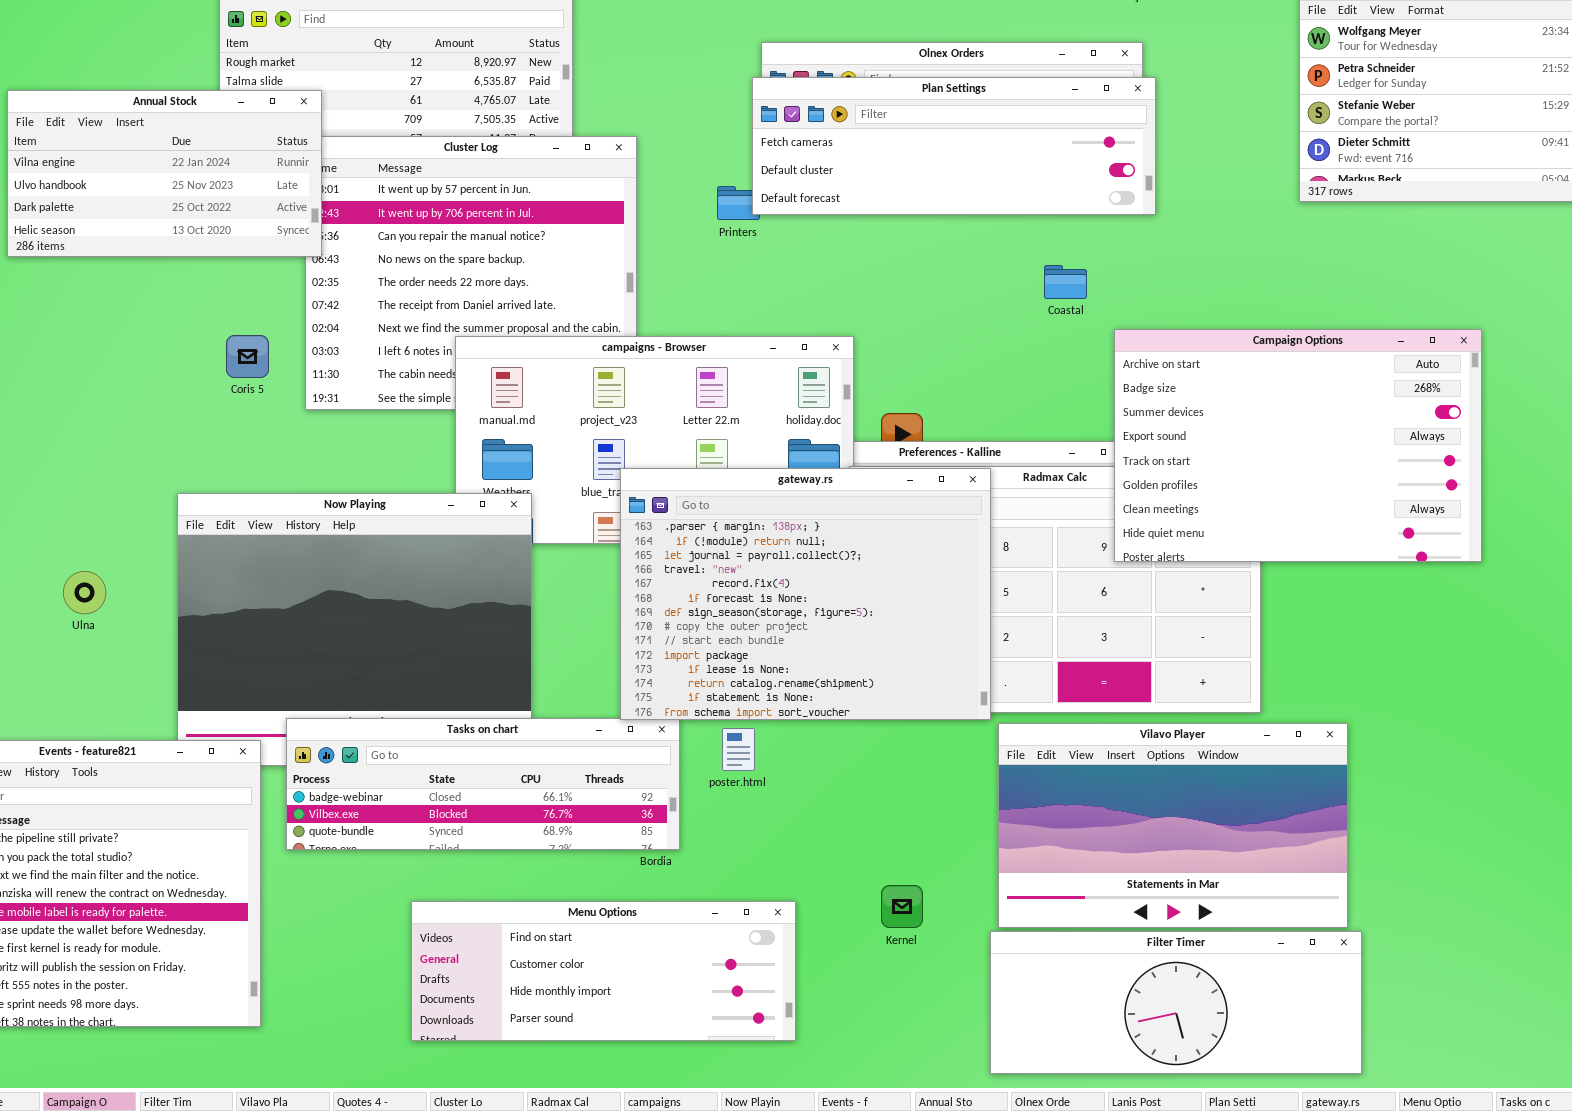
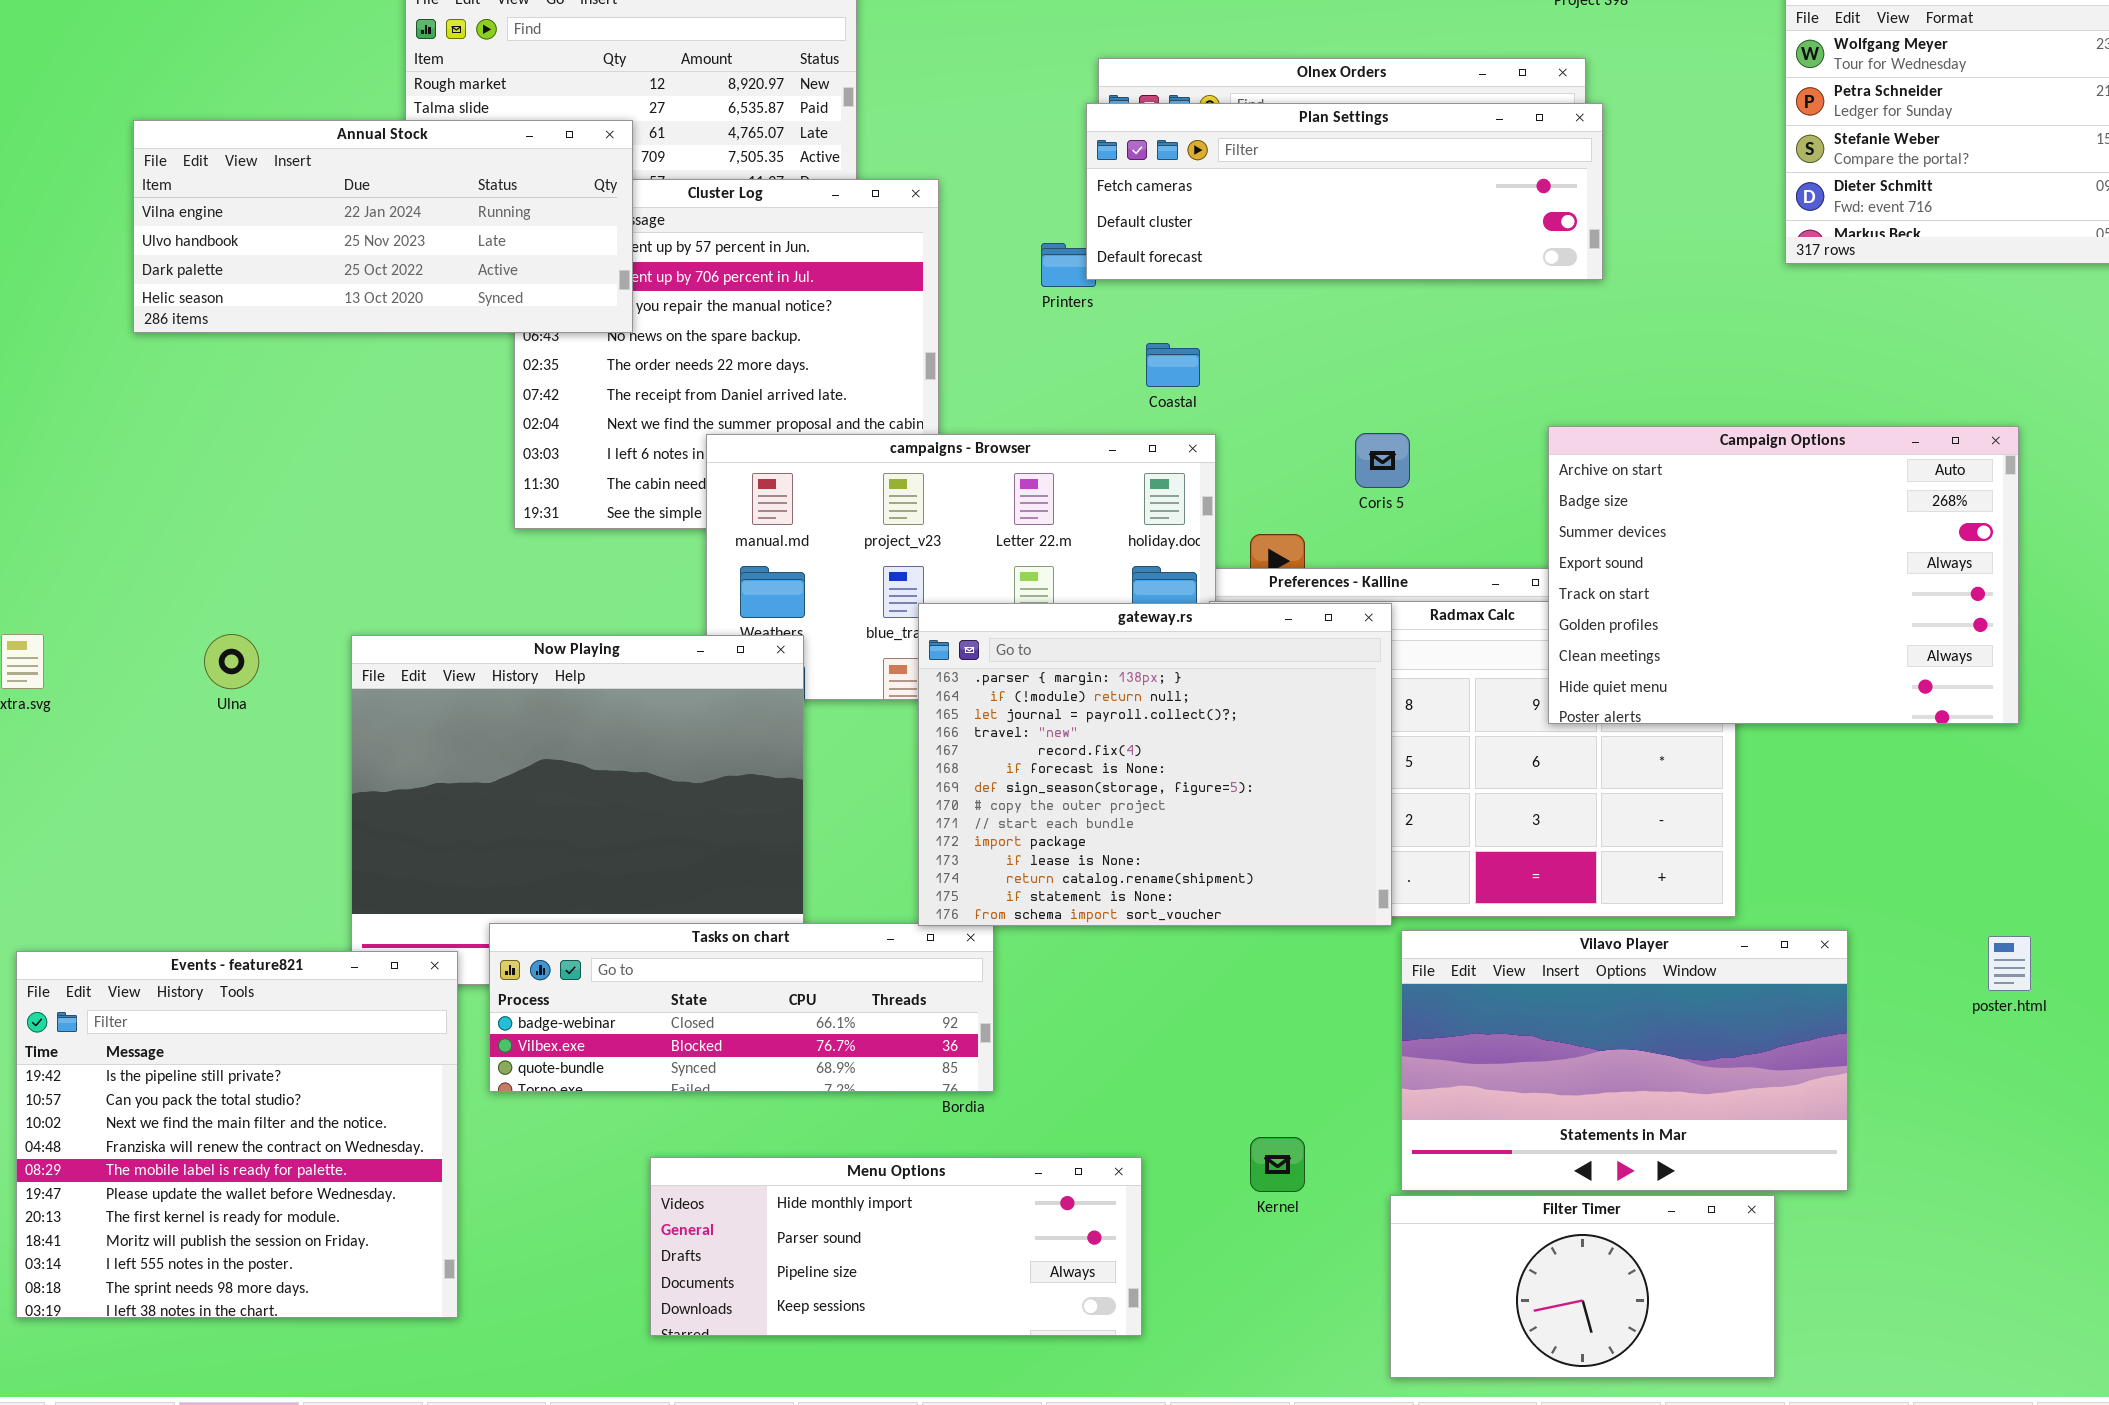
Annual Stock: [7,90,322,257] -> [133,120,633,333], resized
Coastal: [1044,265,1087,299] -> [1146,343,1200,387], moved
Coris 5: [226,335,269,378] -> [1355,433,1410,488], moved
Ulna: [63,571,106,614] -> [204,634,259,689], moved
poster.html: [722,728,755,771] -> [1988,936,2031,991], moved
Menu Options: [411,901,796,1041] -> [650,1157,1142,1336], scrolled down 2 rows
Filter Timer: [990,931,1362,1074] -> [1390,1195,1775,1378], resized

